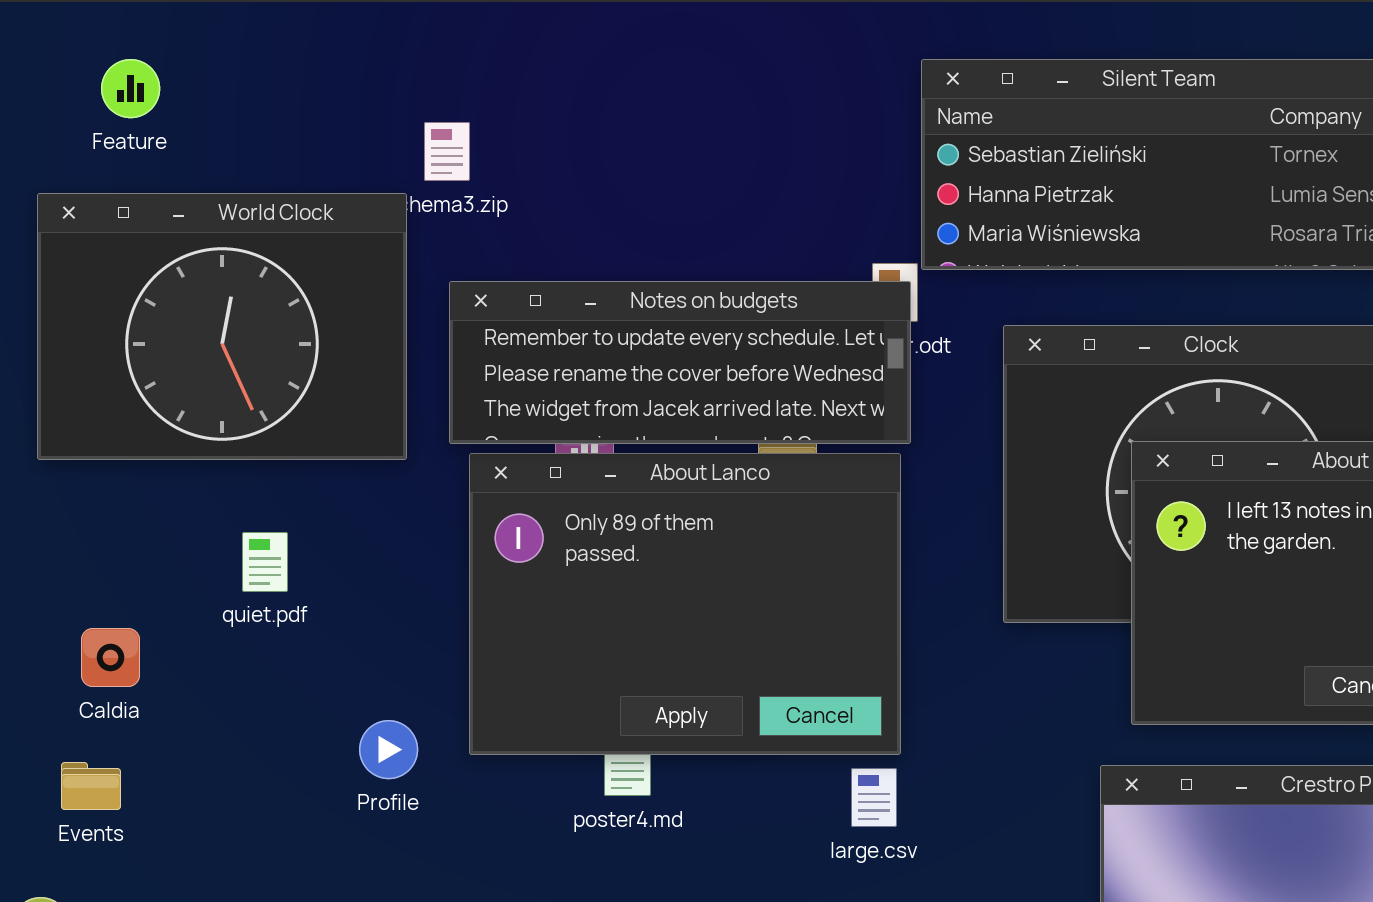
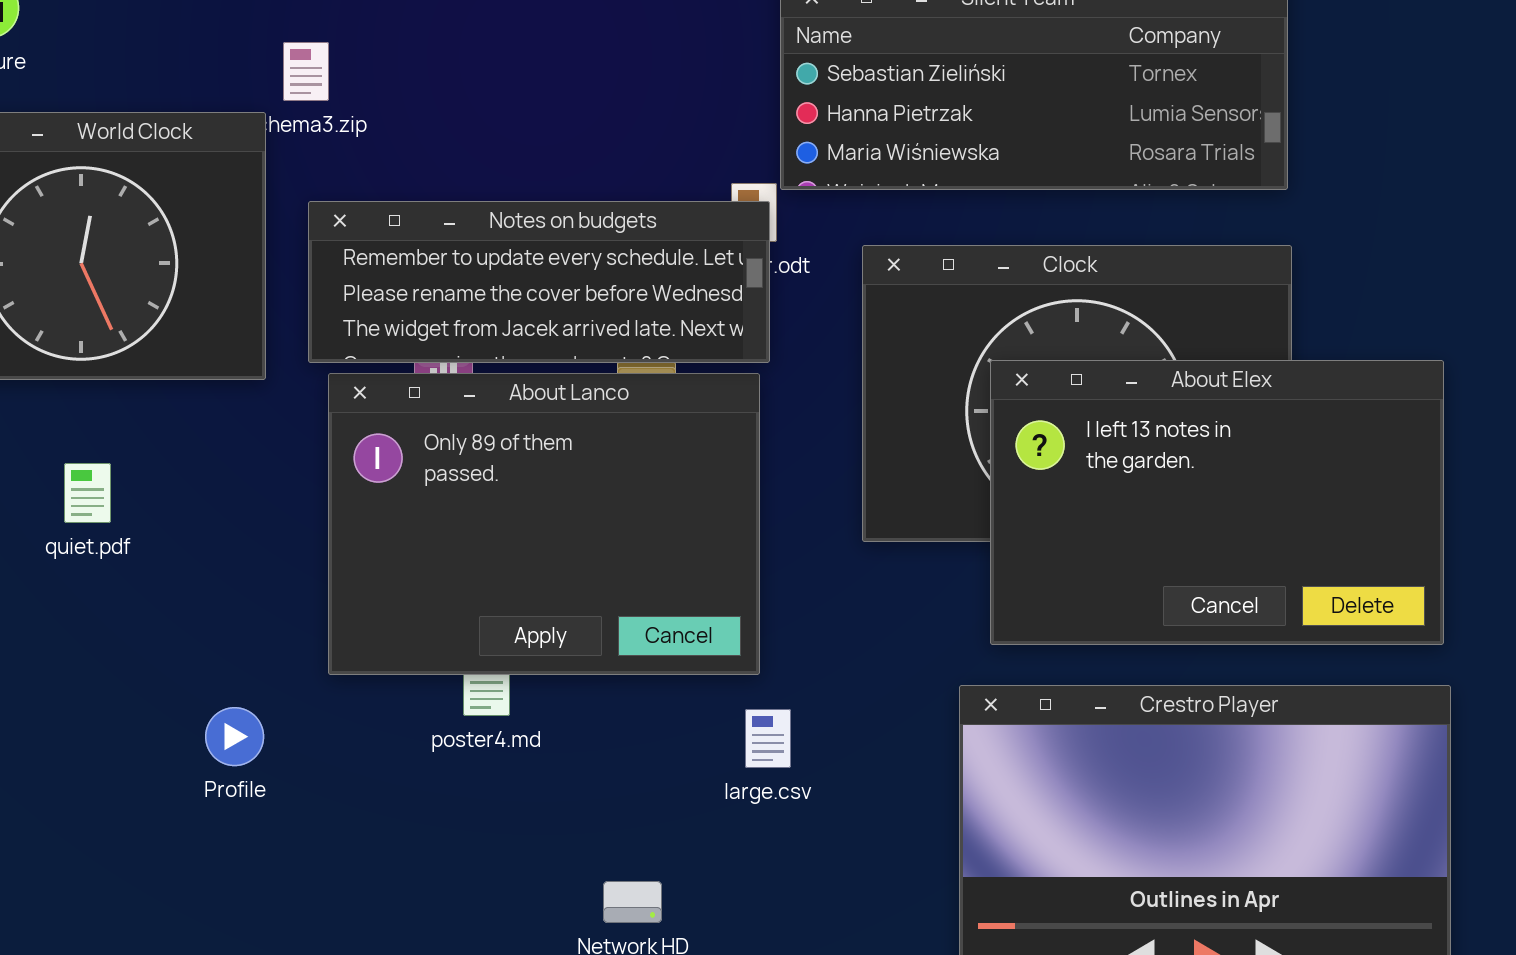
quiet.pdf: [242,532,288,592] -> [64,463,111,523], moved
Profile: [359,720,418,779] -> [205,707,264,766], moved
large.csv: [851,768,897,827] -> [745,709,791,768], moved

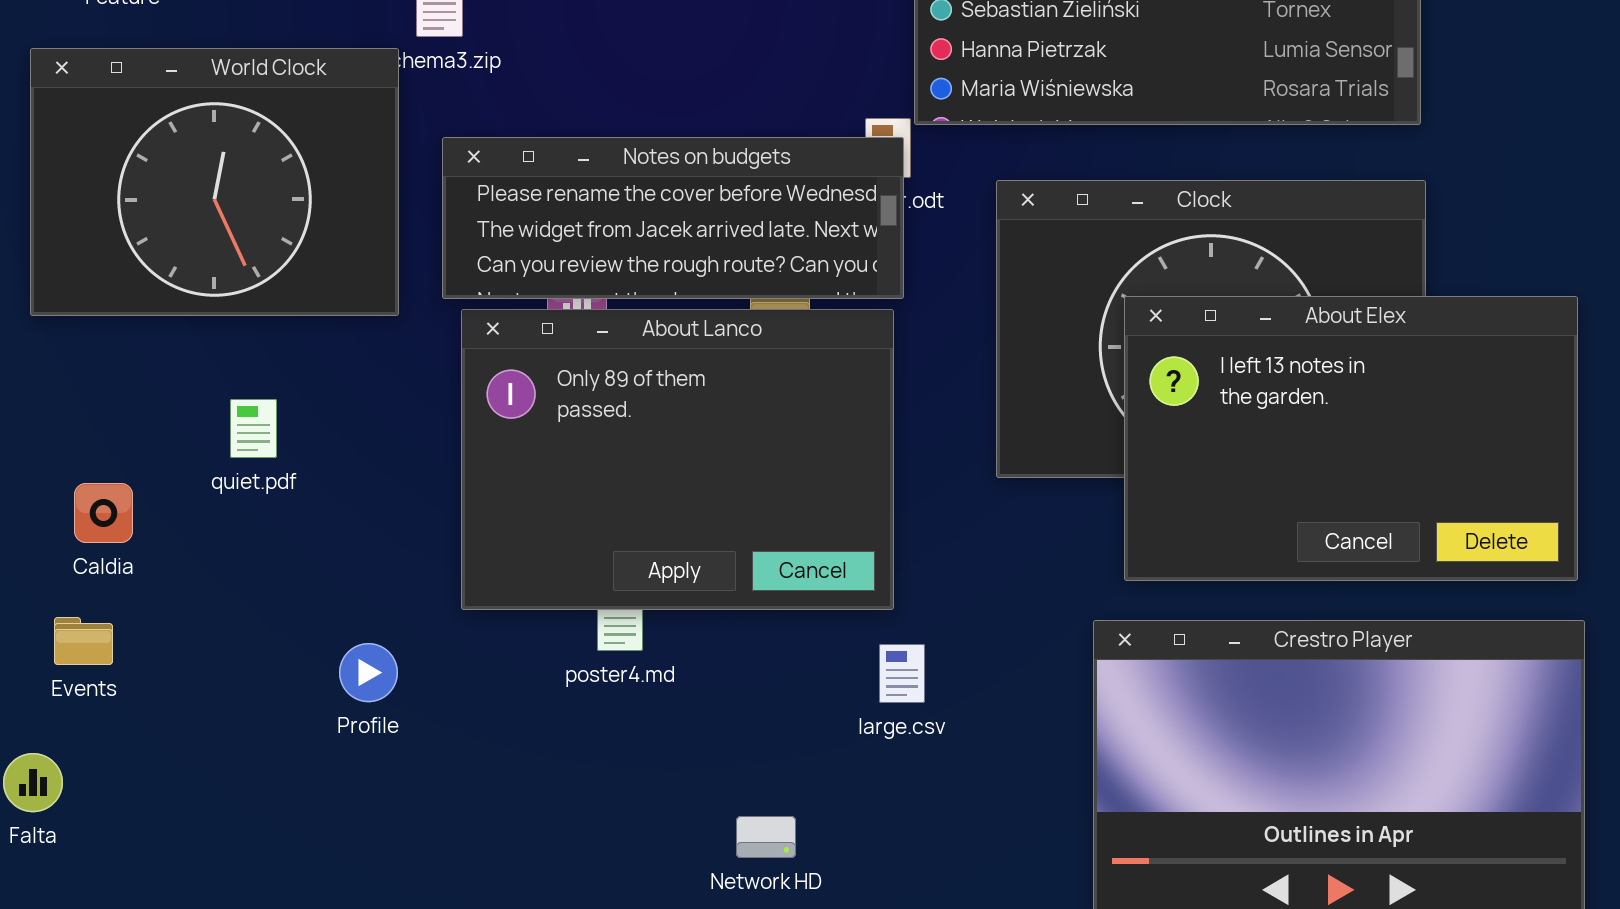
Notes on budgets: [308,201,770,363] -> [442,137,904,299], scrolled down 1 row
quiet.pdf: [64,463,111,523] -> [230,399,277,458], moved

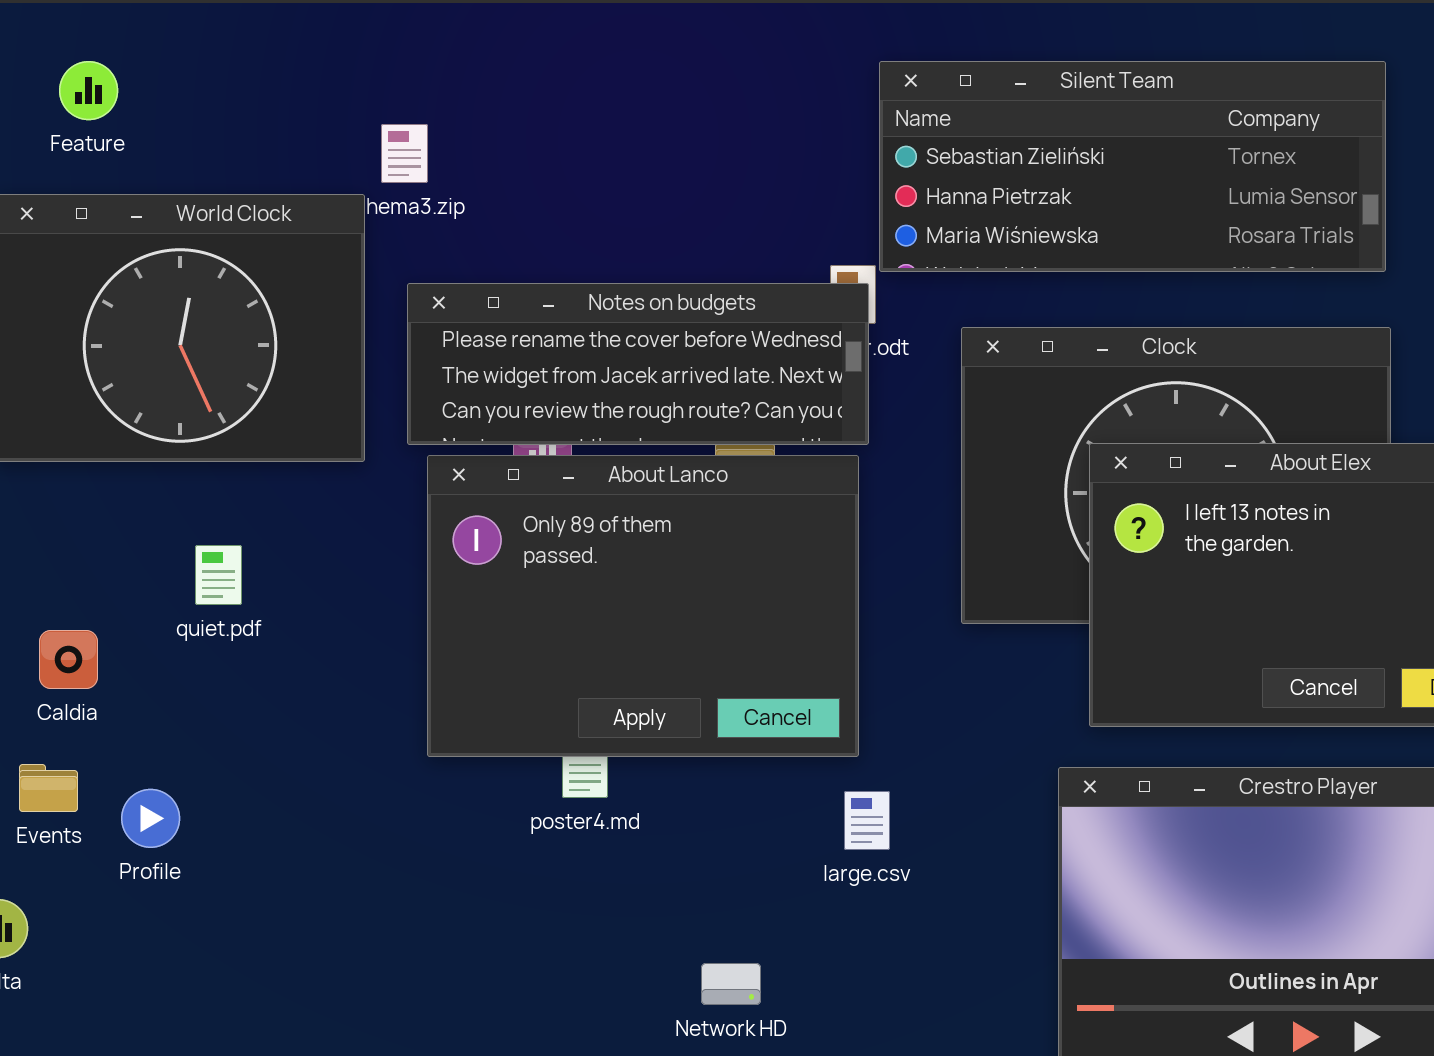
Profile: [339,643,398,702] -> [121,789,180,848], moved

